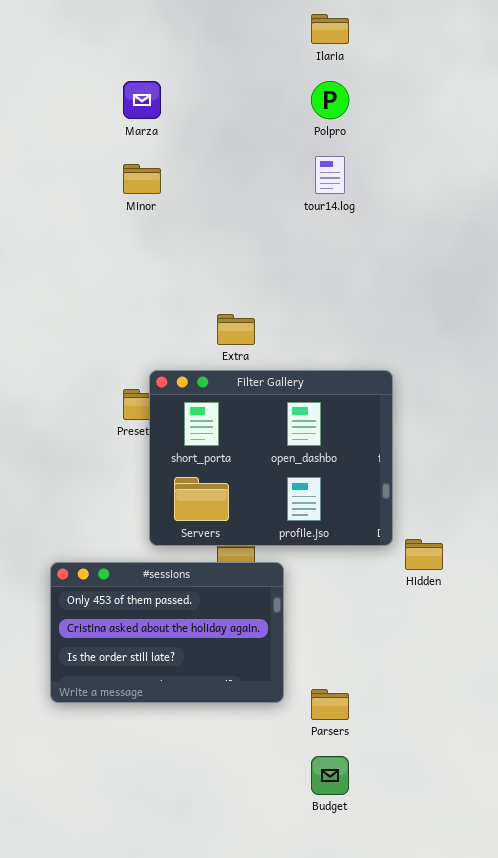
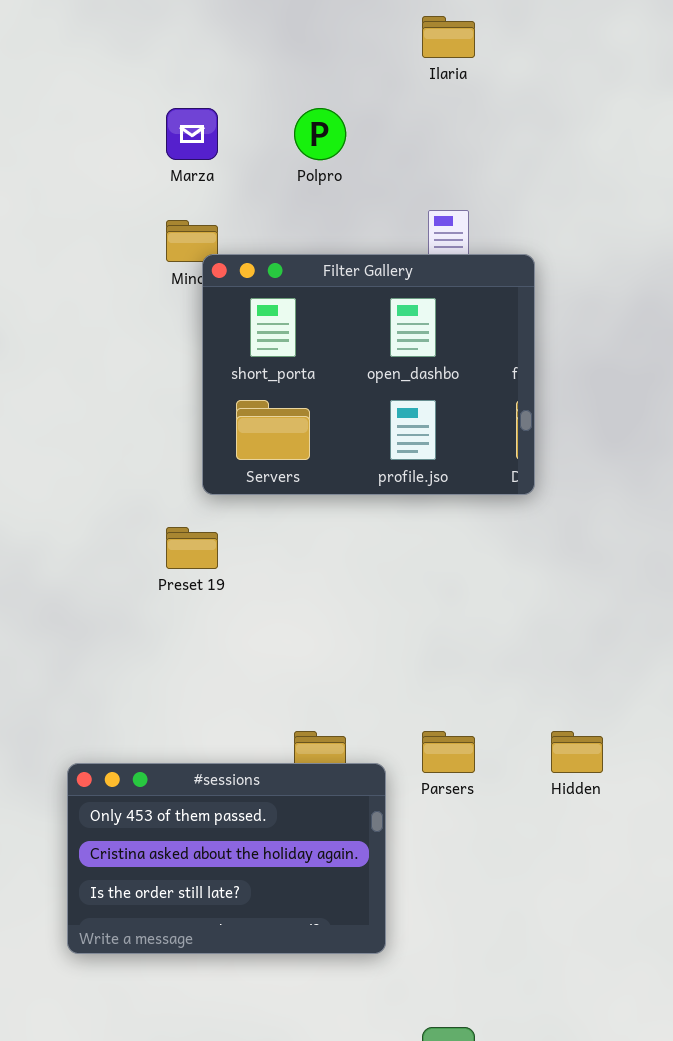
Polpro: [311,81,349,119] -> [294,108,346,160], moved
Filter Gallery: [149,370,393,546] -> [202,254,535,495], moved
Parsers: [311,689,349,720] -> [422,731,475,773], moved

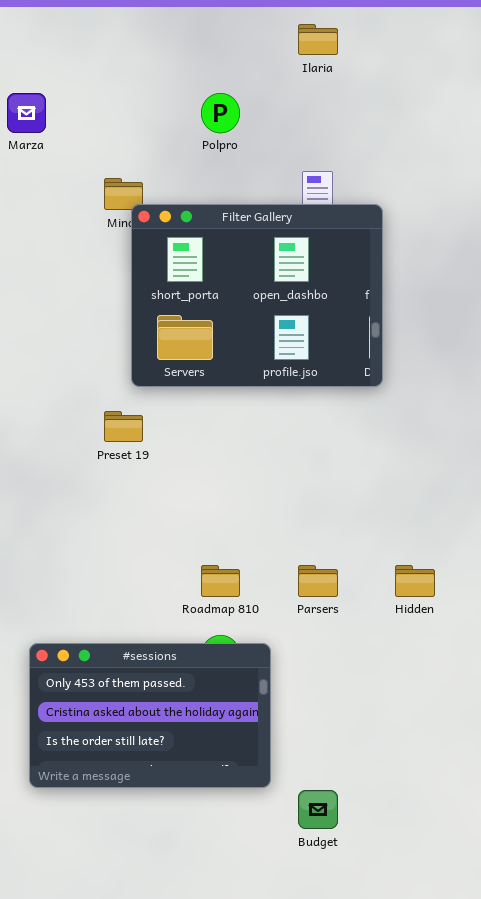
Marza: [166,108,218,160] -> [7,93,46,133], moved
#sessions: [67,763,386,954] -> [29,643,271,788], moved

